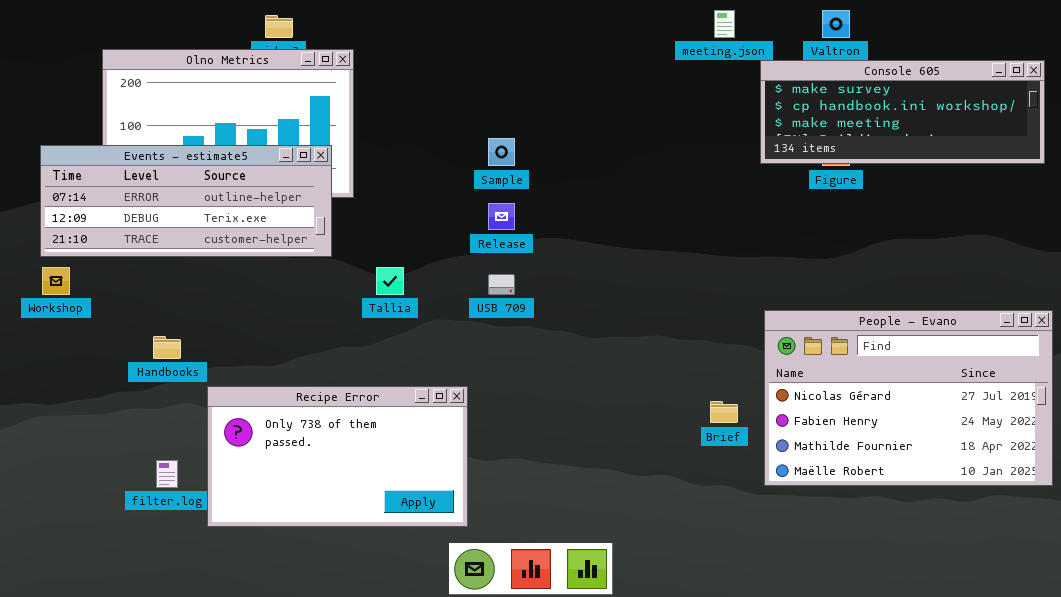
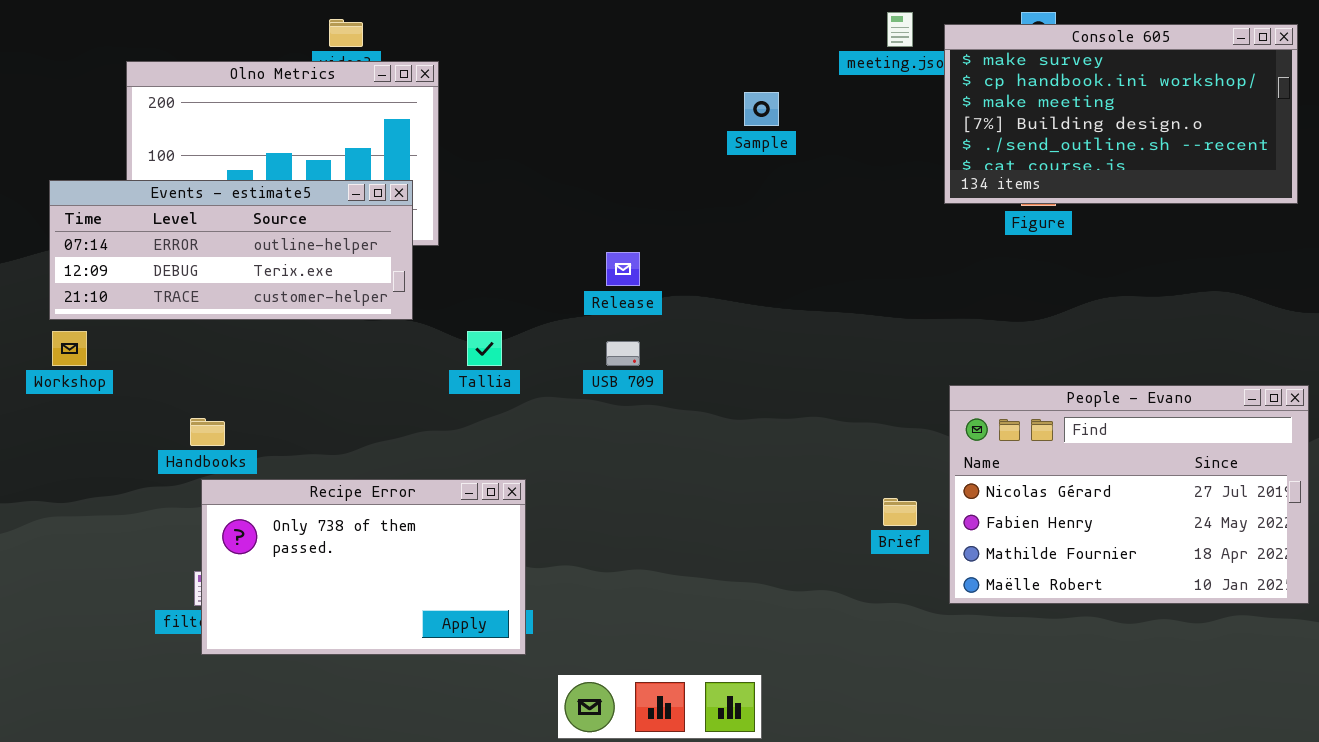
Console 605: [760,60,1045,164] -> [944,24,1298,204], resized
Sample: [488,138,515,166] -> [744,92,779,126], moved
Recipe Error: [207,386,468,527] -> [201,479,526,655], moved

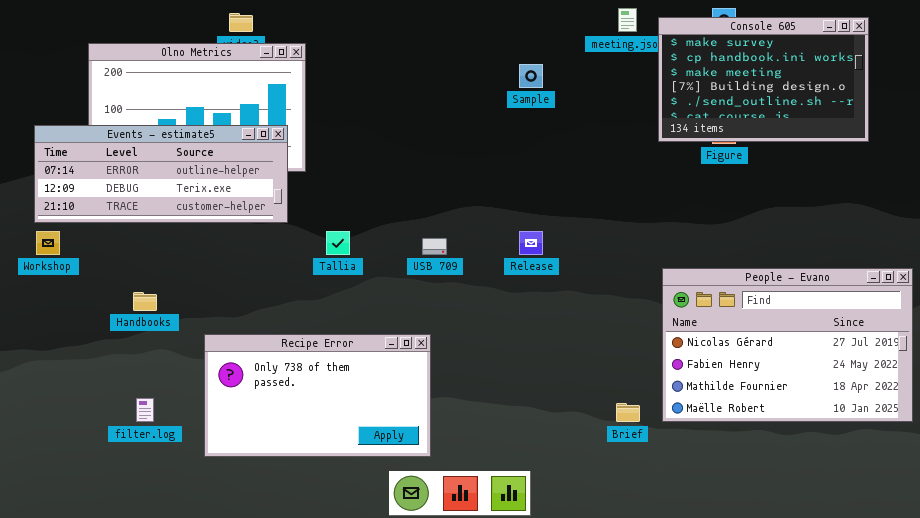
Console 605: [944,24,1298,204] -> [658,17,869,142], resized
Release: [606,252,640,286] -> [519,231,543,255], moved
Recipe Error: [201,479,526,655] -> [204,334,431,457], moved
Brief: [883,498,917,526] -> [616,403,640,422], moved

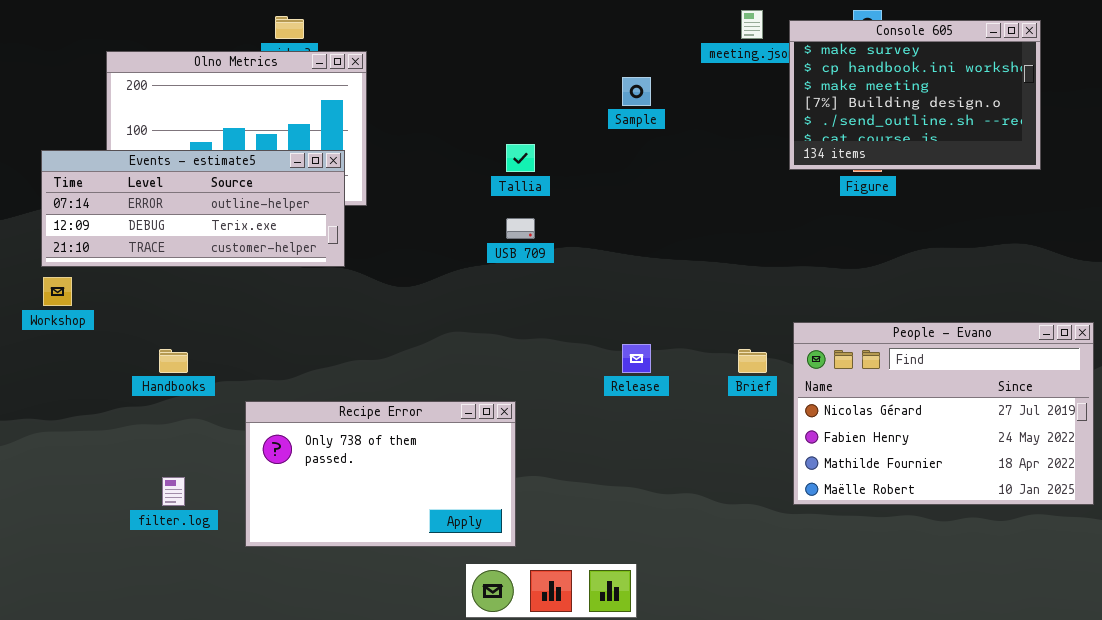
Tallia: [326,231,350,255] -> [506,144,535,172], moved
Release: [519,231,543,255] -> [622,344,651,373], moved
USB 709: [422,238,447,255] -> [506,218,535,239], moved
Brief: [616,403,640,422] -> [738,349,767,373], moved

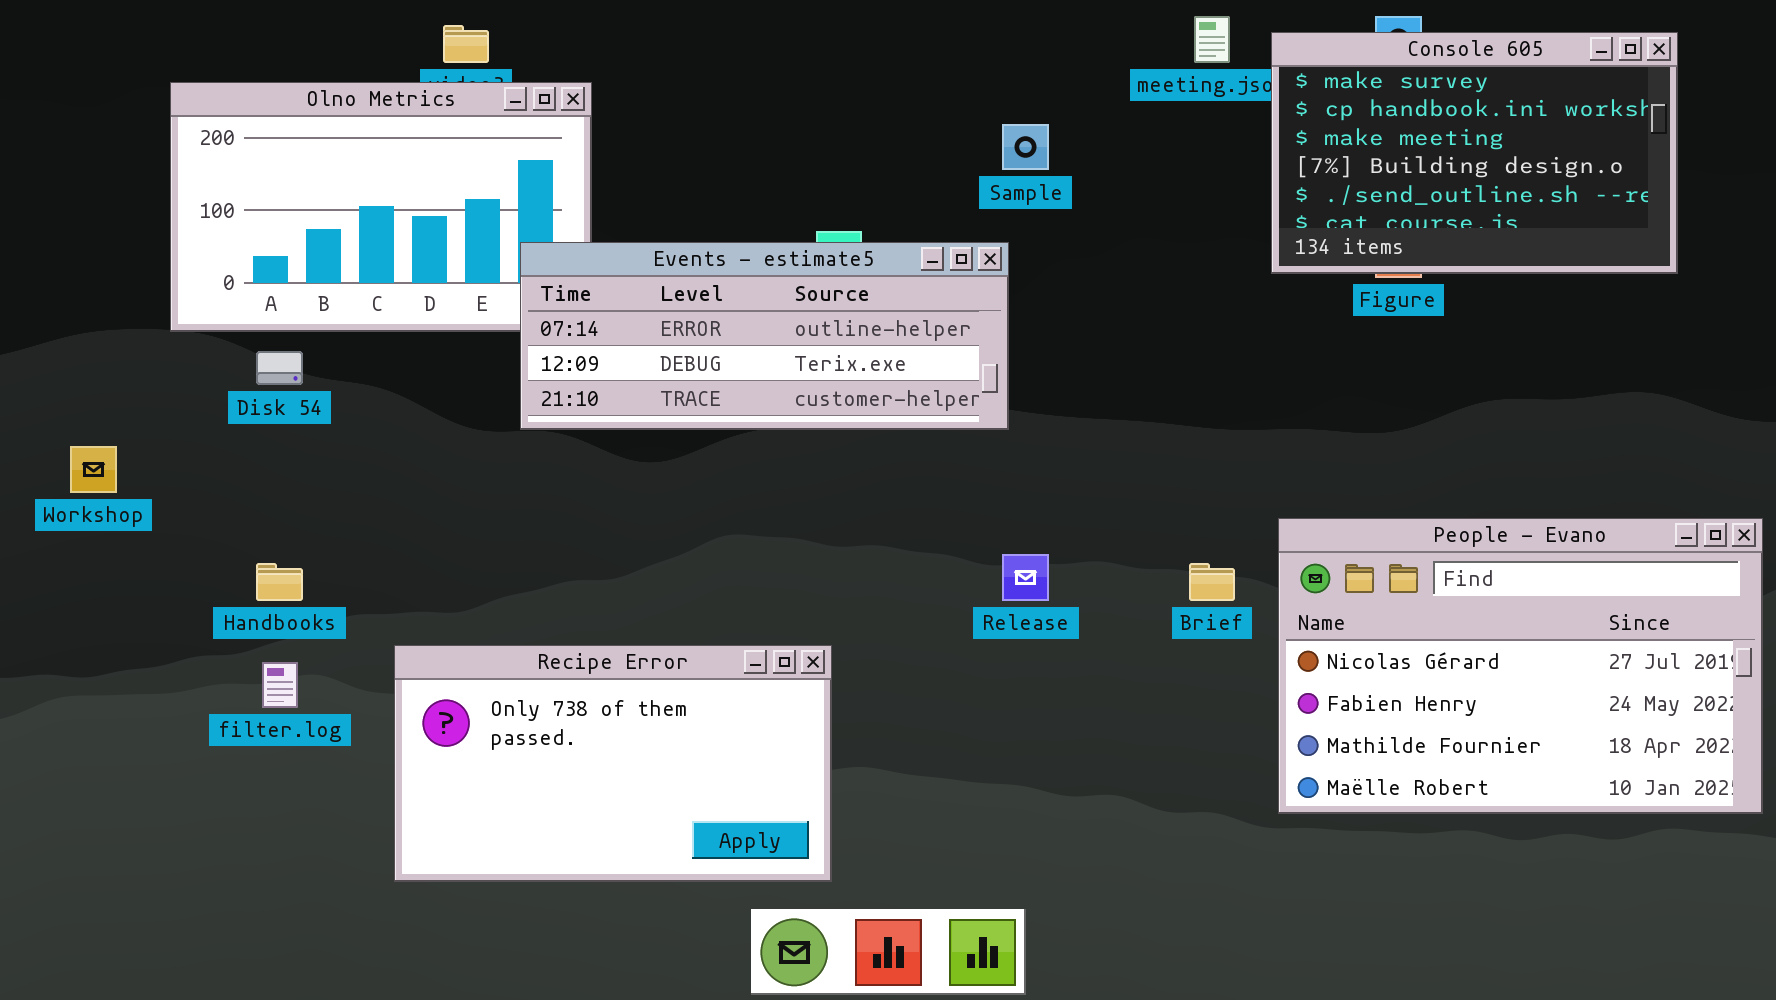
Events - estimate5: [41,150,345,267] -> [520,242,1009,430], moved
filter.log: [162,477,185,506] -> [262,662,298,708], moved

